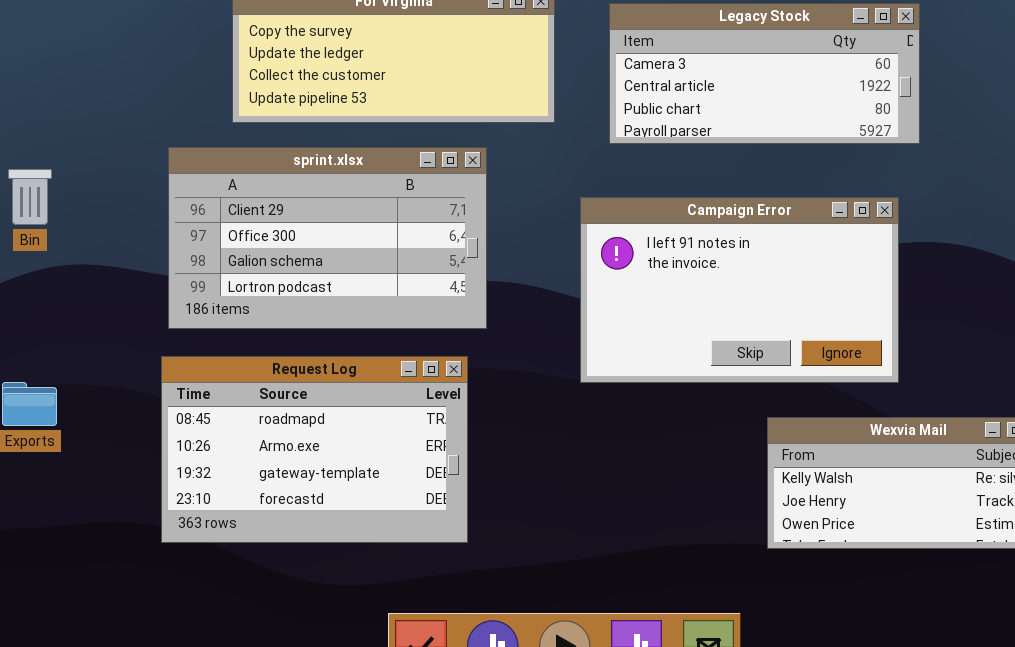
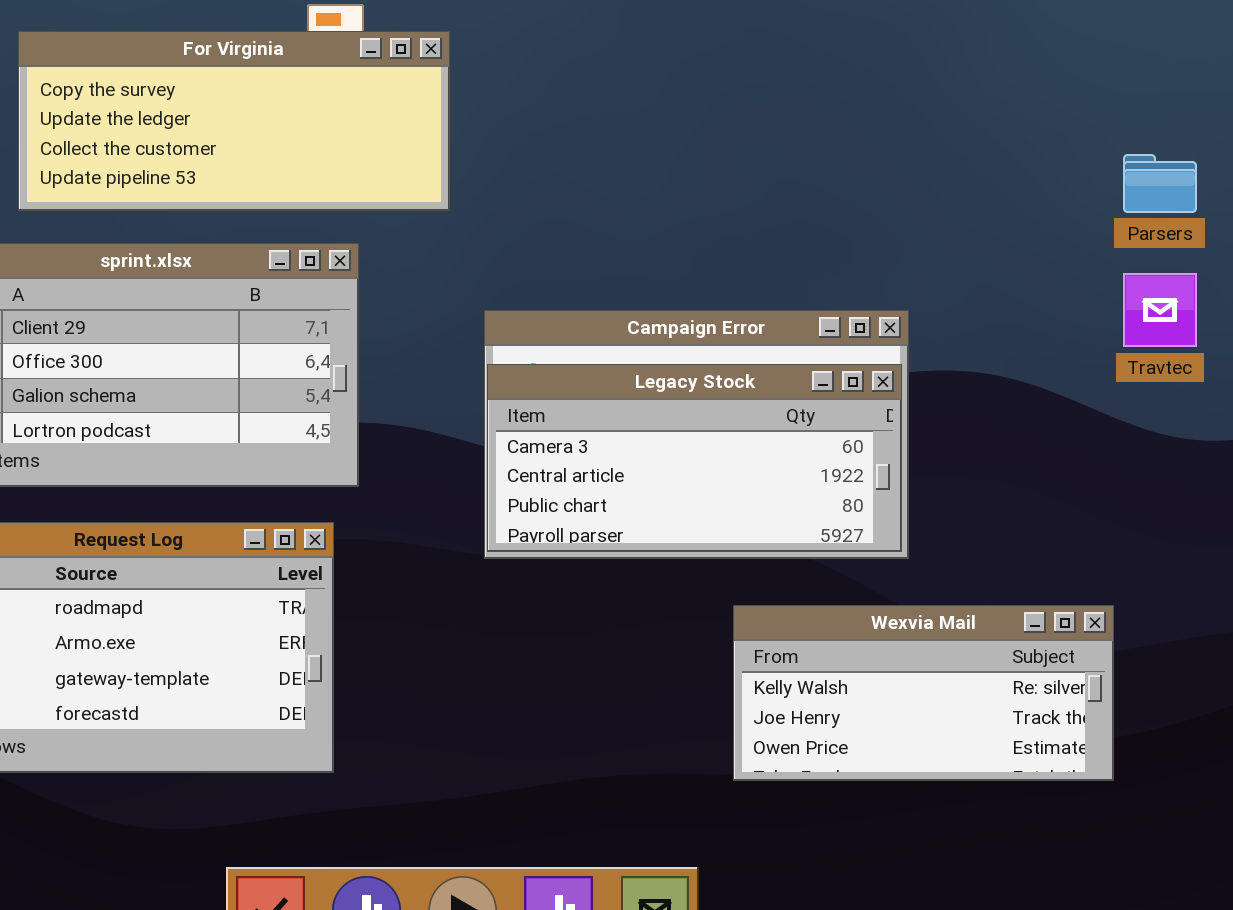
Legacy Stock: [609,3,920,144] -> [487,364,902,552], moved

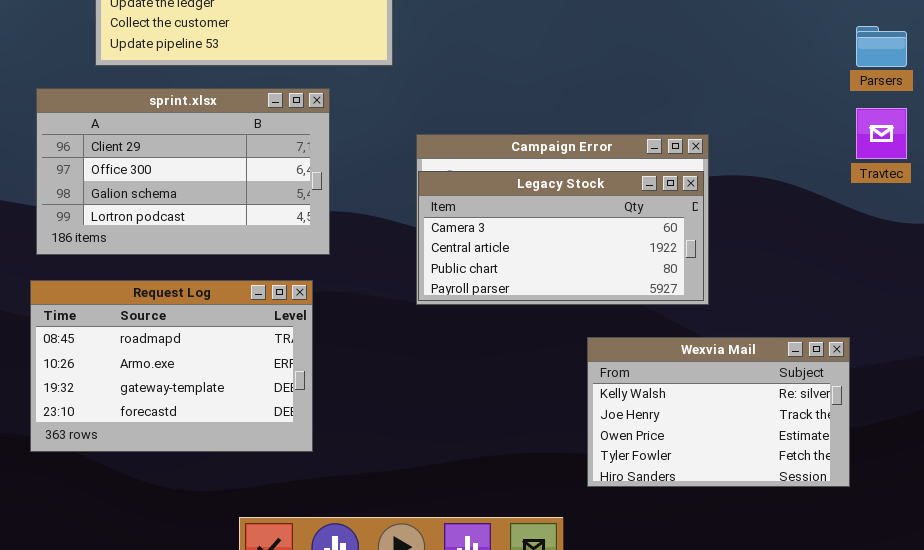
Wexvia Mail: [733,605,1114,781] -> [587,337,850,487], resized

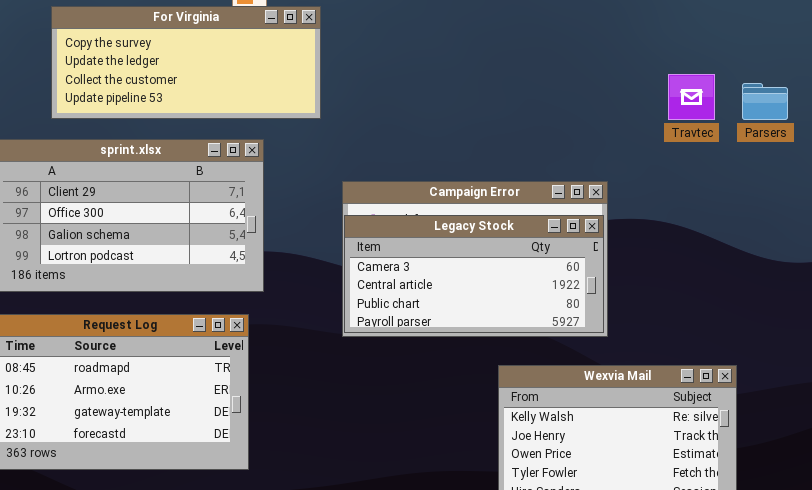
Travtec: [856,108,907,159] -> [668,74,715,120], moved

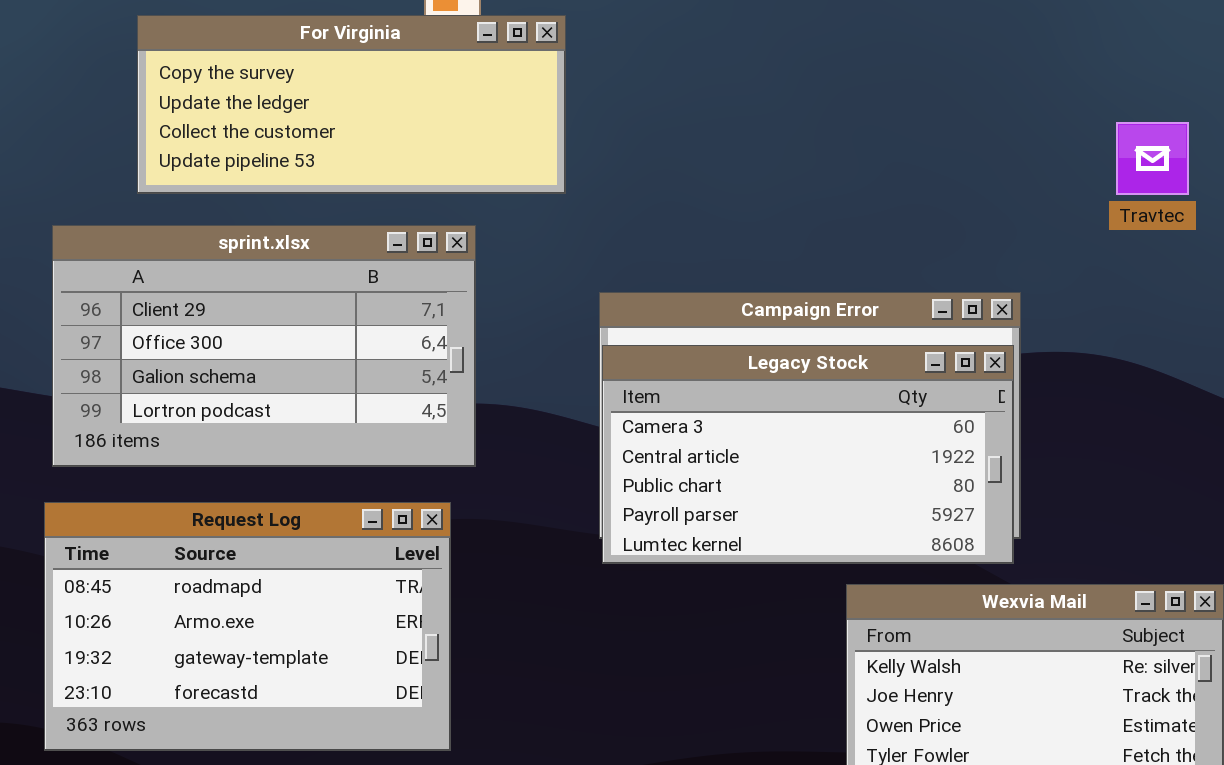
Legacy Stock: [344,215,604,333] -> [602,345,1014,564], resized

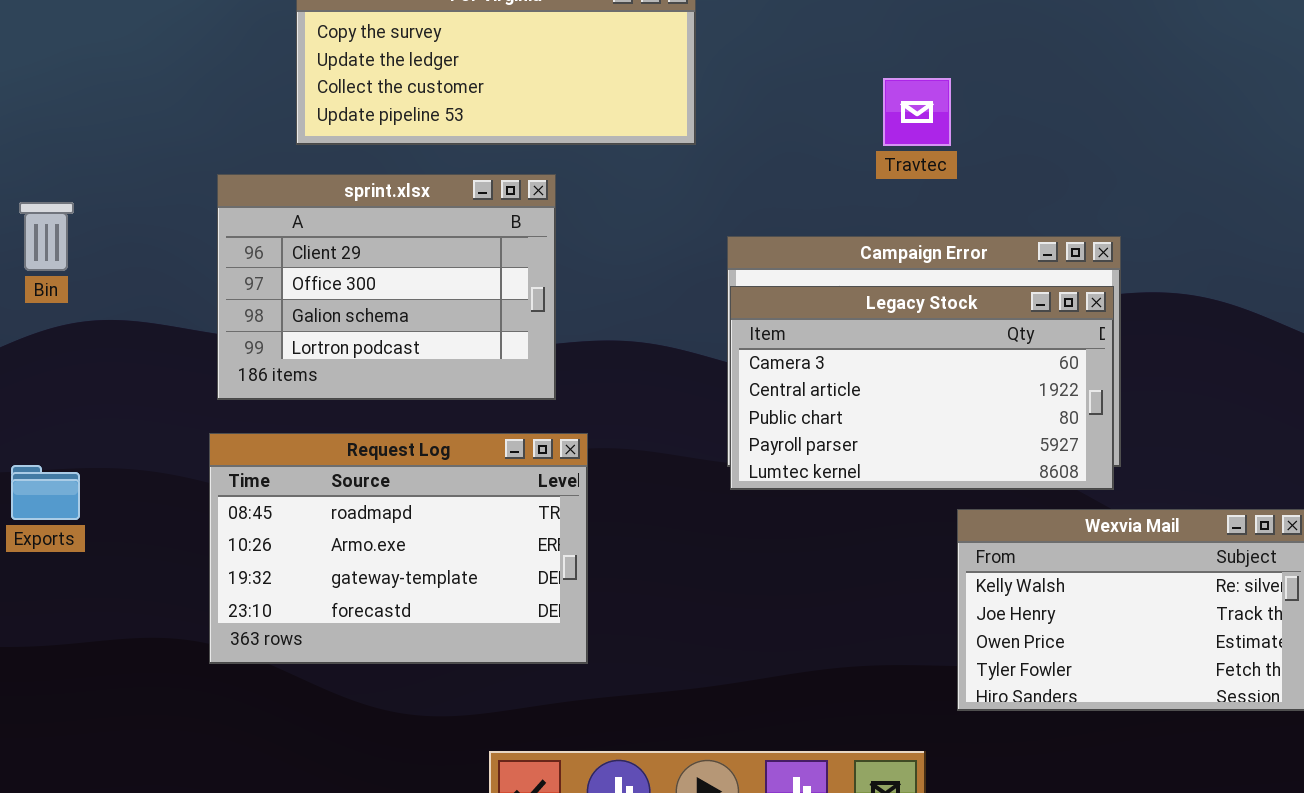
Travtec: [1116,122,1189,195] -> [883,78,951,146], moved
sprint.xlsx: [52,225,476,467] -> [217,174,556,400], resized

